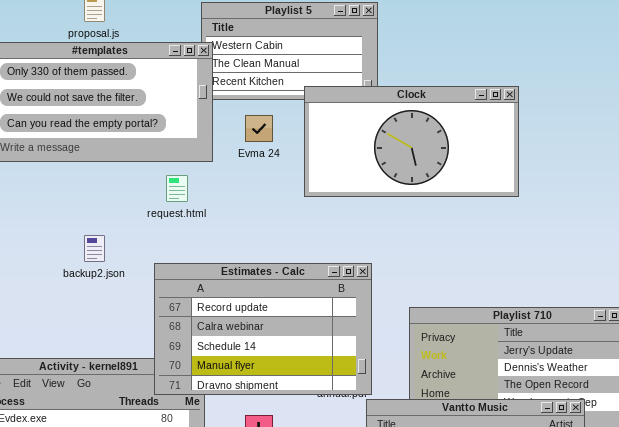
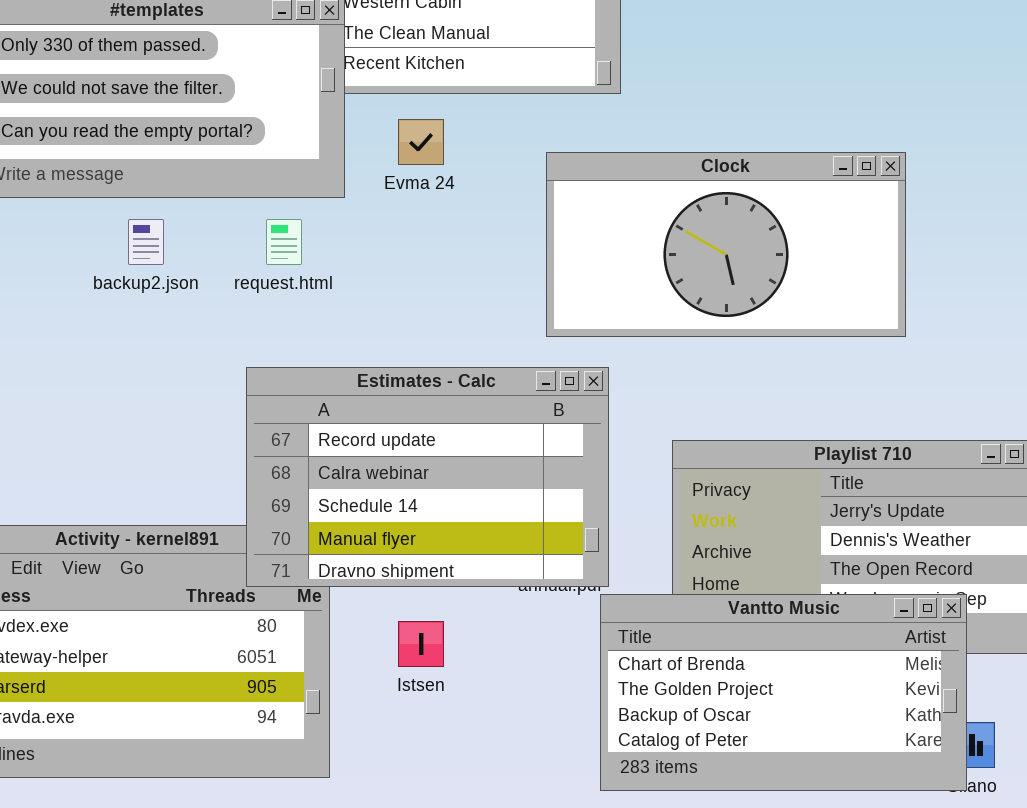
Clock: [304,86,519,197] -> [546,152,906,337], moved
backup2.json: [84,235,105,262] -> [128,219,164,265], moved

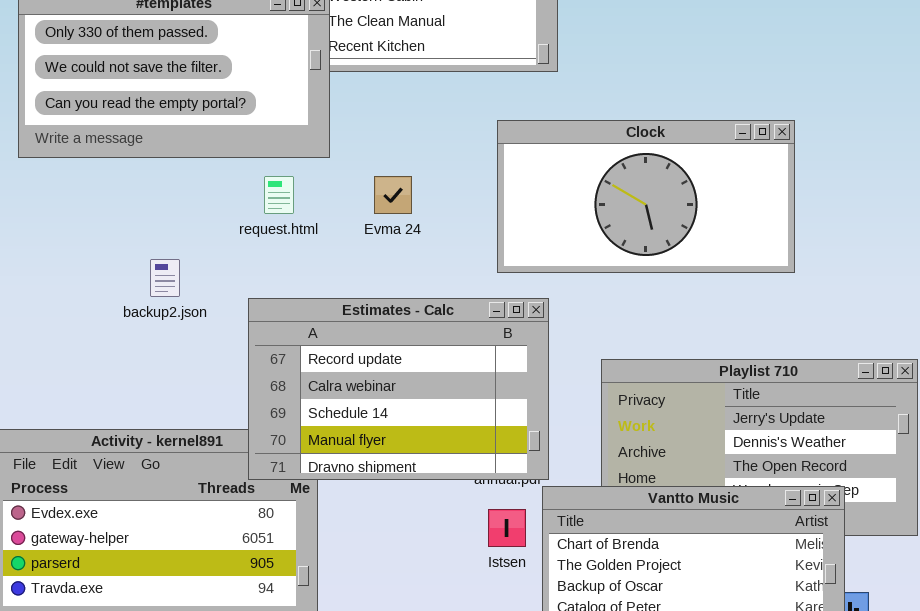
Evma 24: [398,119,444,165] -> [374,176,412,214], moved
backup2.json: [128,219,164,265] -> [150,259,180,297], moved
Istsen: [398,621,444,667] -> [488,509,526,547], moved

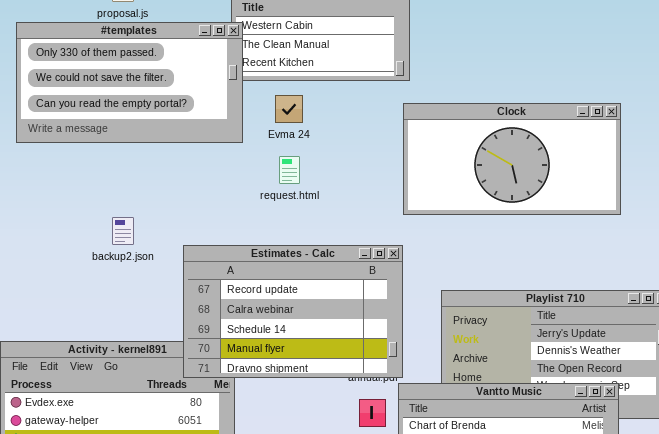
Clock: [497,120,795,273] -> [403,103,621,215], moved
request.html: [264,176,294,214] -> [279,156,300,184], moved
Evma 24: [374,176,412,214] -> [275,95,303,123], moved

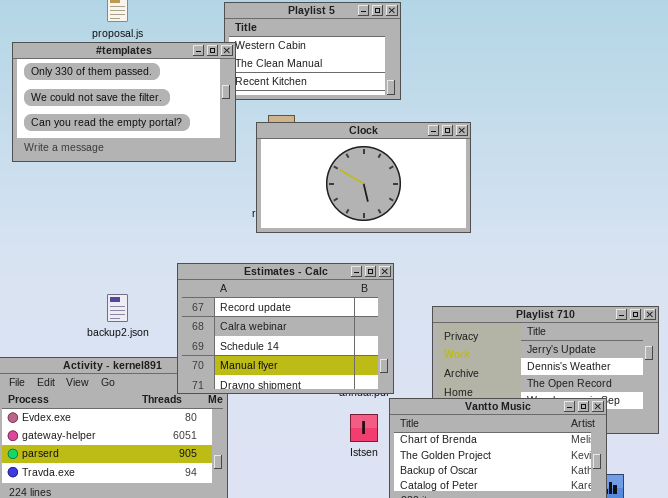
Clock: [403,103,621,215] -> [256,122,471,233], moved
backup2.json: [112,217,134,245] -> [107,294,128,322], moved

